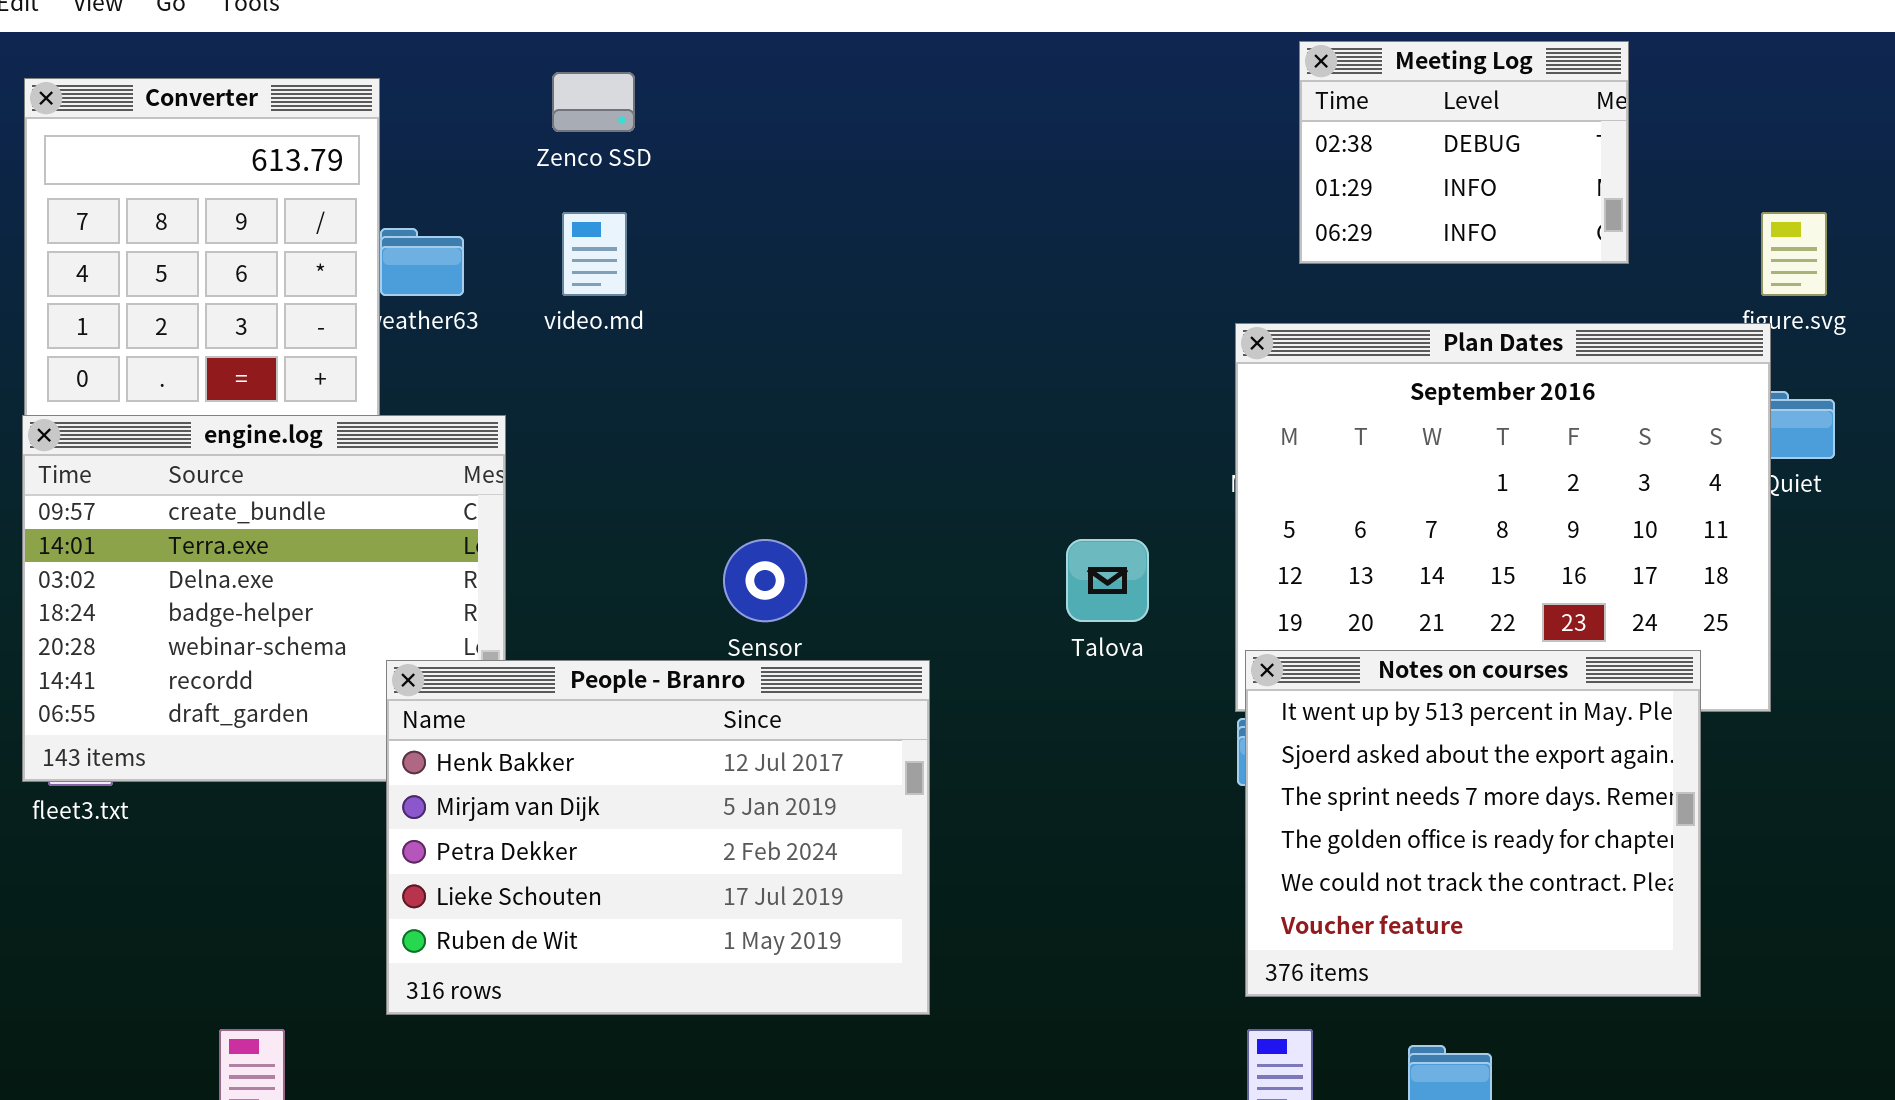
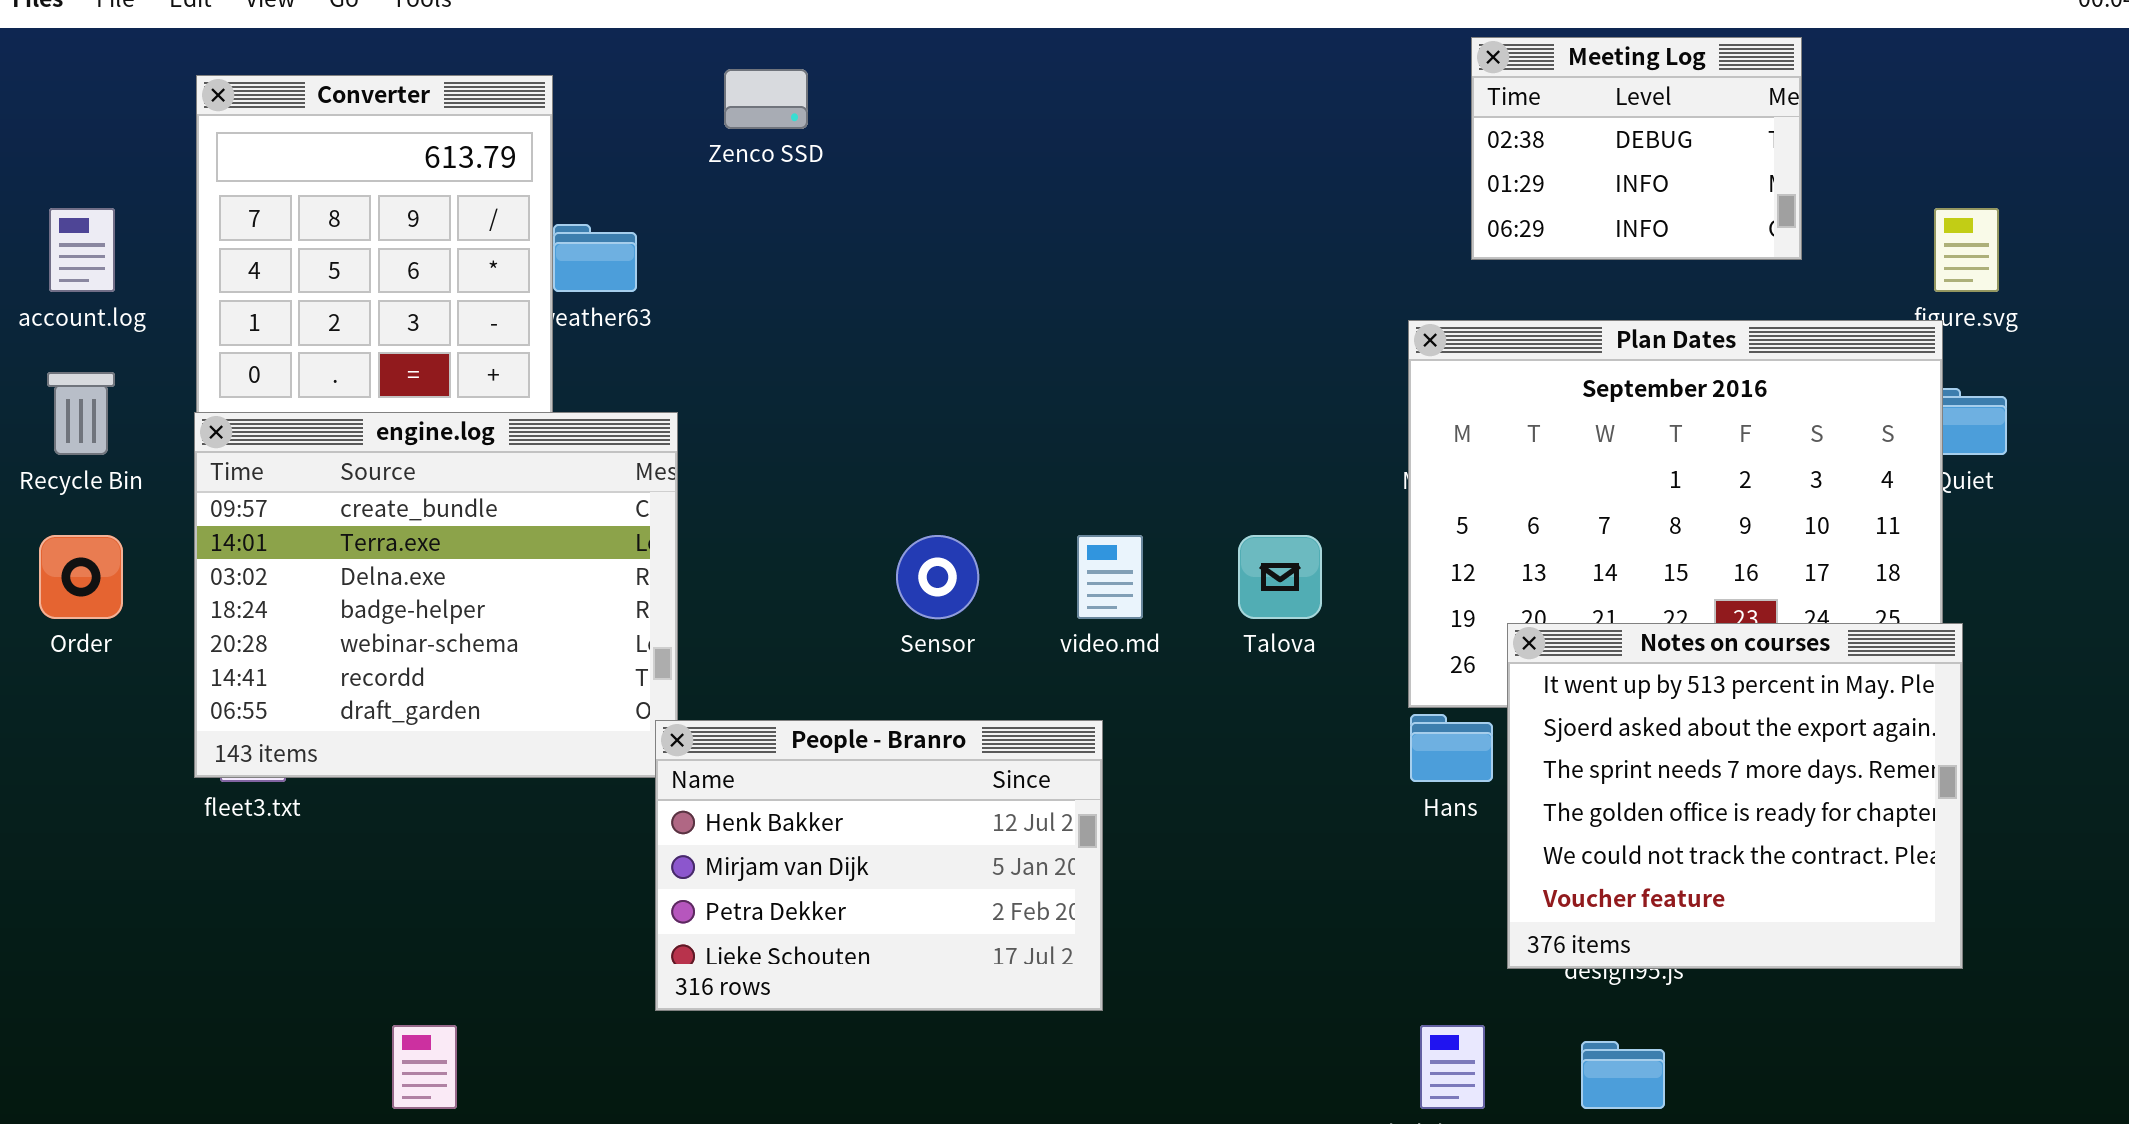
video.md: [562,212,627,296] -> [1077,535,1143,619], moved
Notes on courses: [1245,650,1701,997] -> [1507,623,1963,969], moved
People - Branro: [386,660,930,1015] -> [655,720,1103,1011], resized

